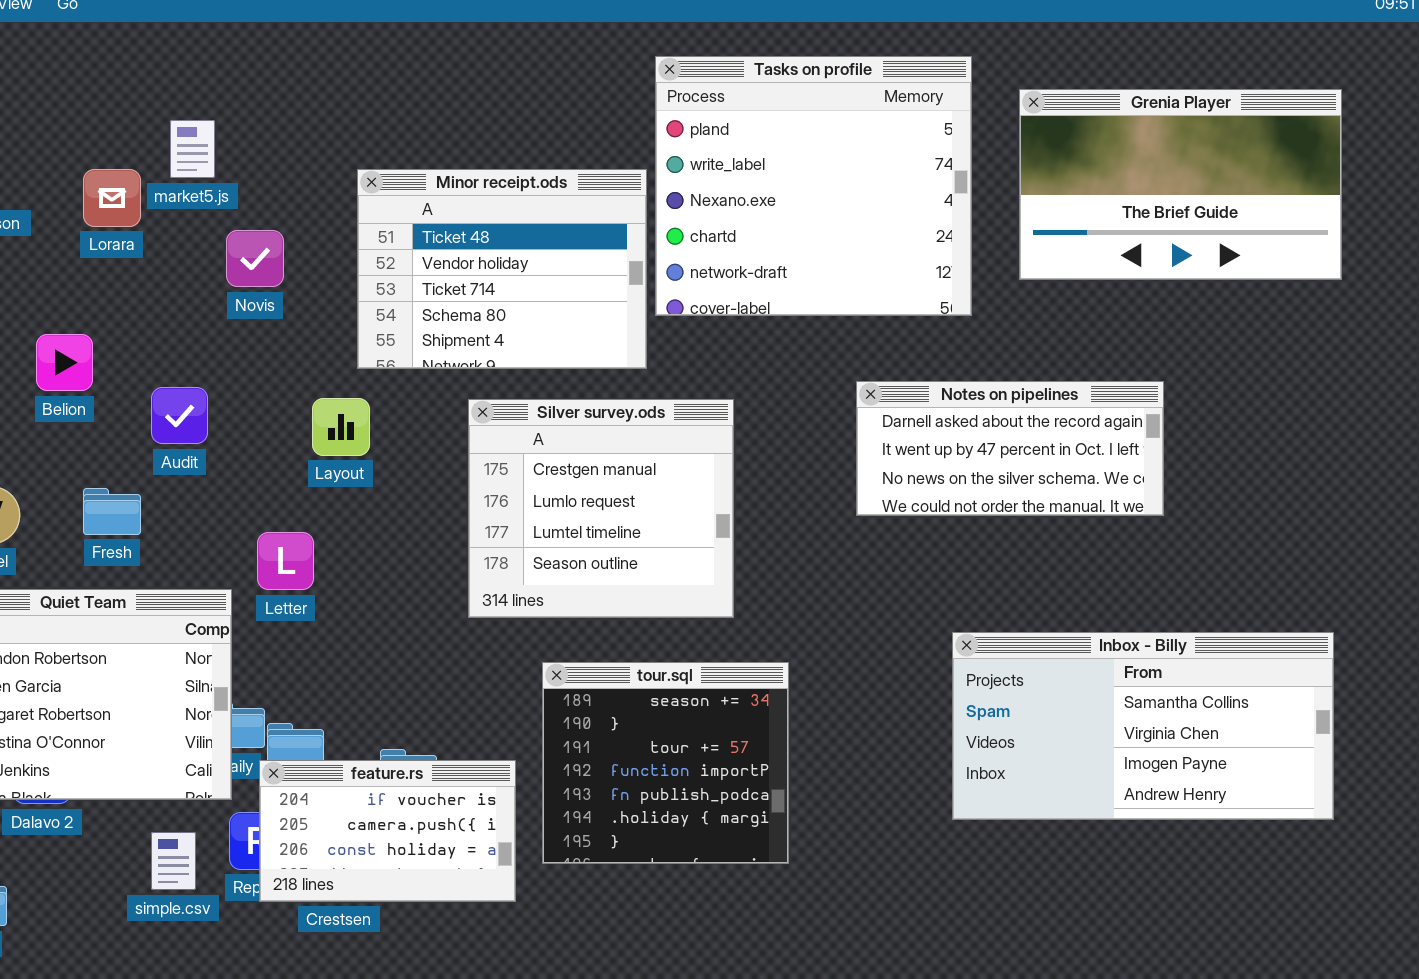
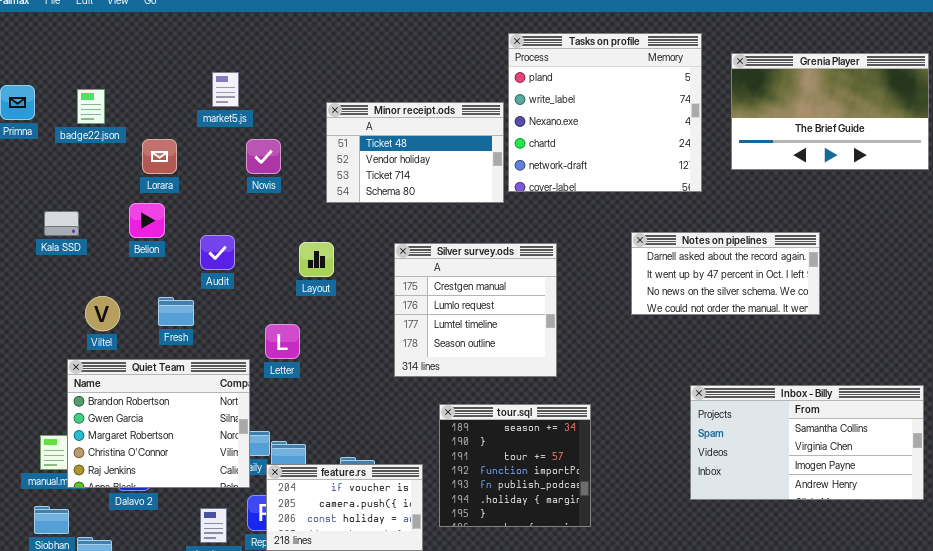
Lorara: [83,169,141,227] -> [142,139,177,174], moved
Minor receipt.ods: [357,169,647,369] -> [326,102,504,203], resized

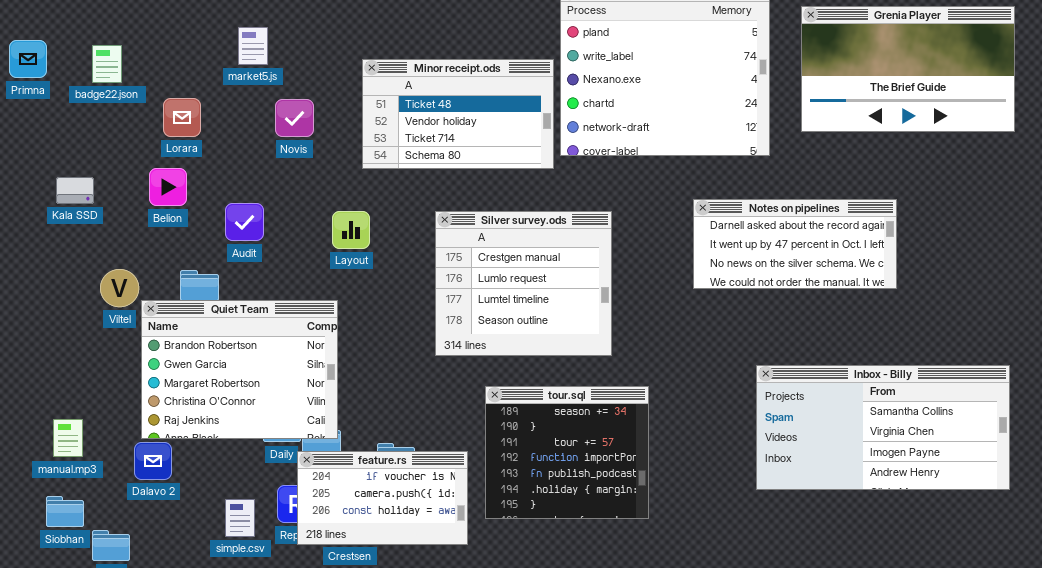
Quiet Team: [67,359,250,488] -> [141,300,338,439], moved

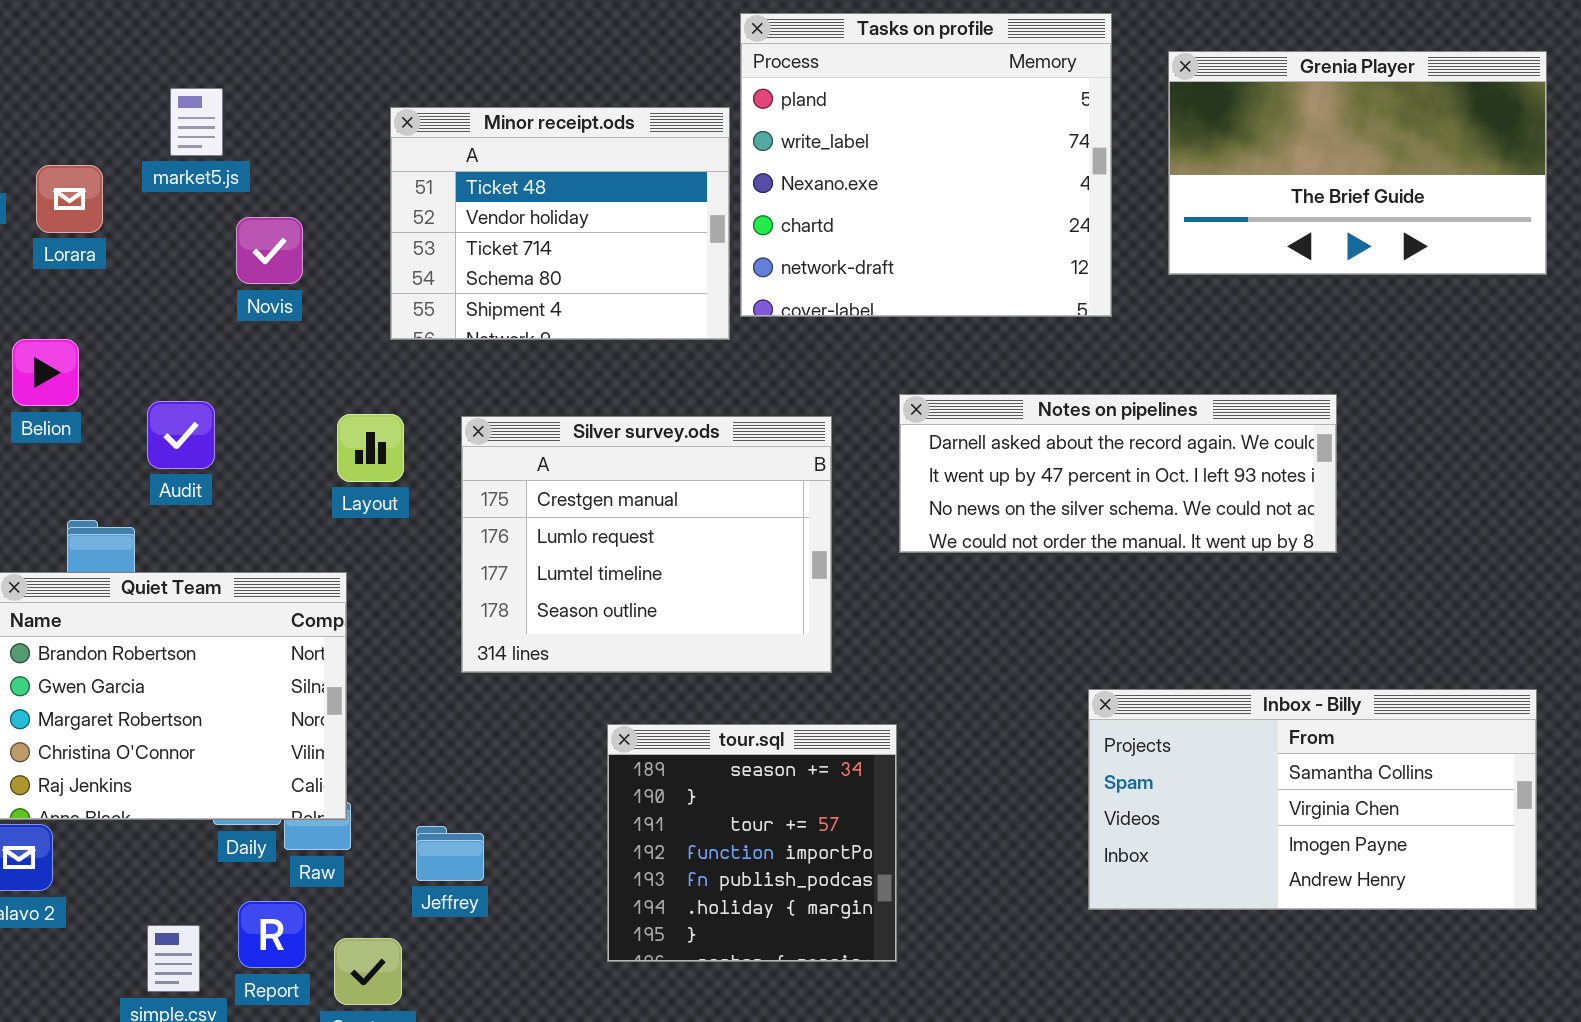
Minor receipt.ods: [362,59,554,169] -> [390,107,730,340], resized
Lorara: [163,98,201,137] -> [36,165,103,233], moved
Notes on pipelines: [693,199,897,289] -> [899,394,1337,553], resized
Silver survey.ods: [435,211,612,356] -> [461,416,832,673], resized
feature.rs: [297,451,468,545] -> none, closed

